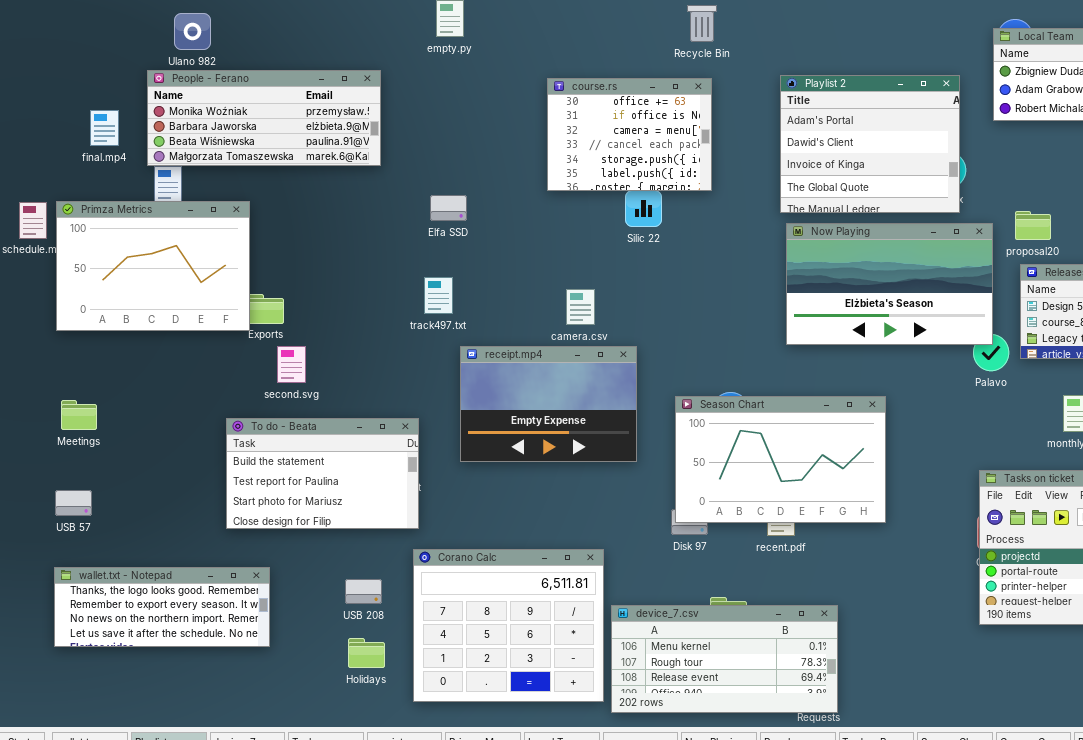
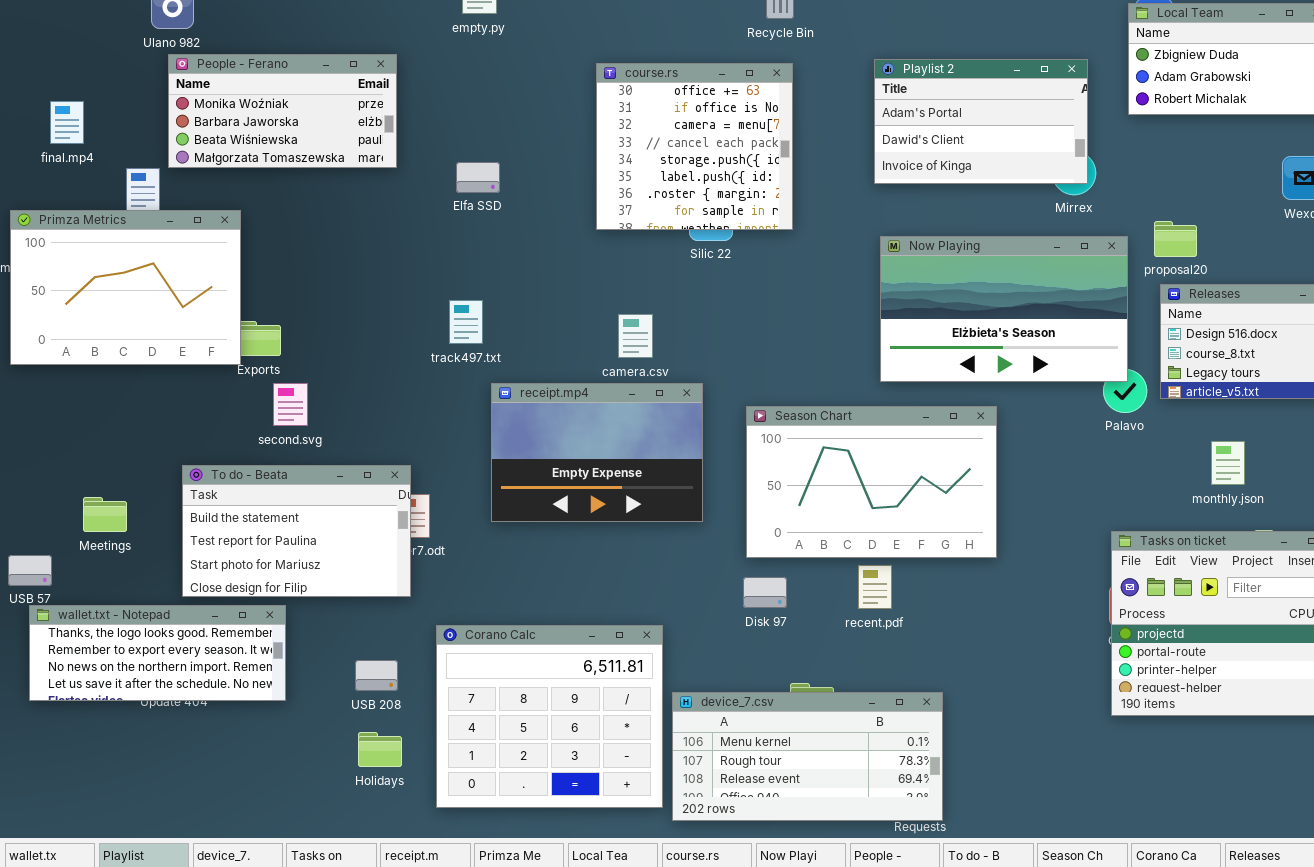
People - Ferano: [147,70,381,166] -> [168,54,397,168], resized
Playlist 2: [780,75,960,213] -> [874,59,1088,184], resized
course.rs: [547,78,712,191] -> [596,63,793,230], resized
Elfa SSD: [430,195,467,221] -> [456,162,500,193], moved
Season Chart: [675,396,886,523] -> [746,406,997,558], moved
Meetings: [61,400,97,430] -> [83,497,127,532], moved
To do - Beata: [226,418,419,529] -> [182,465,411,597], moved
wallet.txt - Notepad: [54,567,270,647] -> [29,605,286,701], moved

